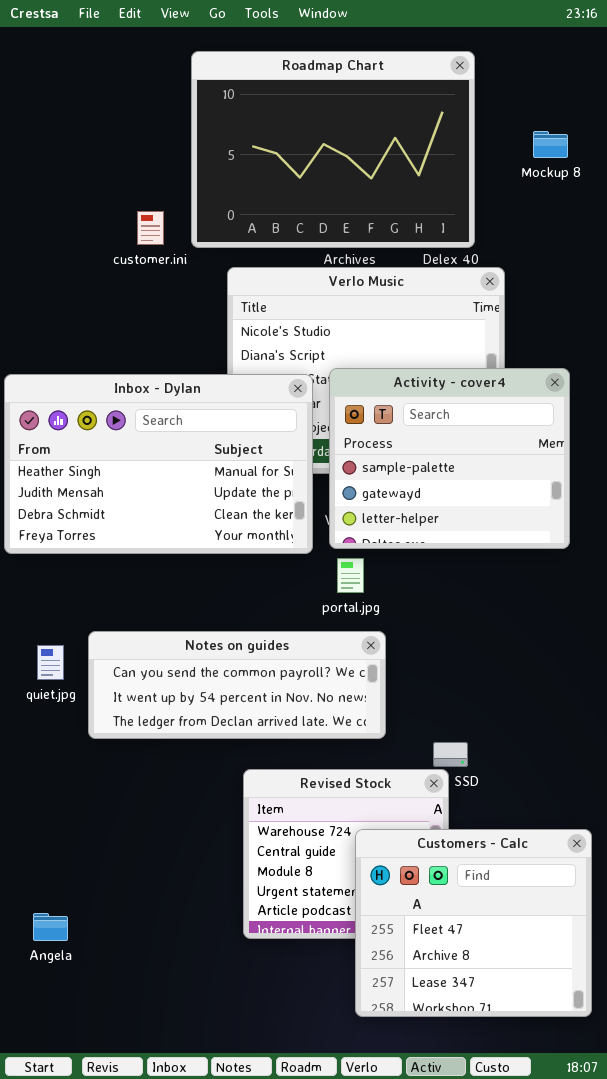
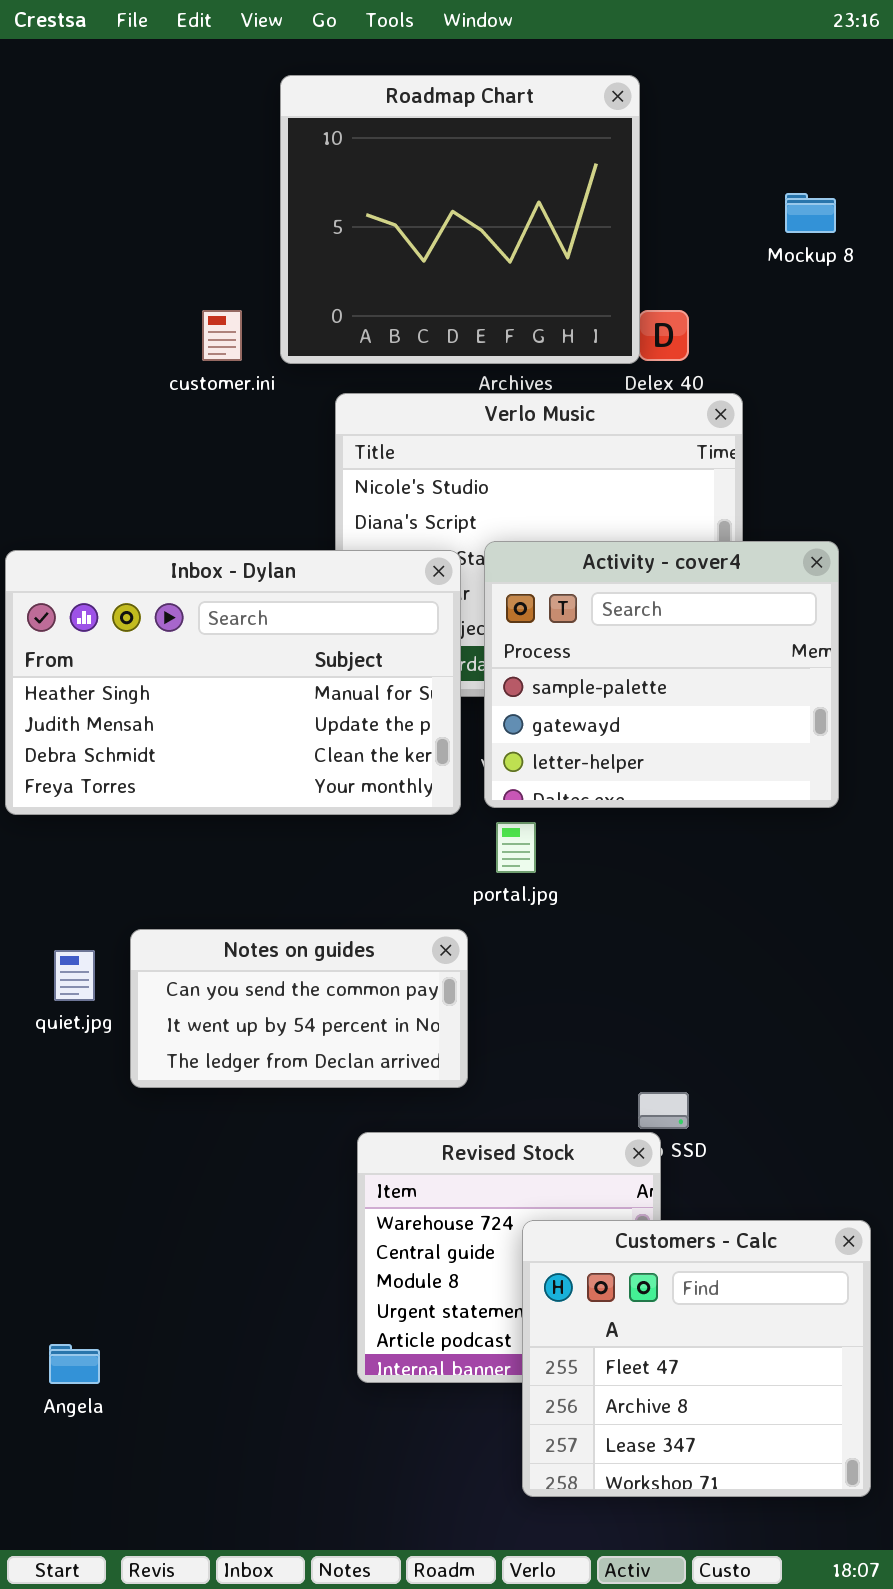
Roadmap Chart: [191,51,475,248] -> [280,75,640,364], resized
Notes on guides: [88,631,386,739] -> [130,929,468,1088], resized

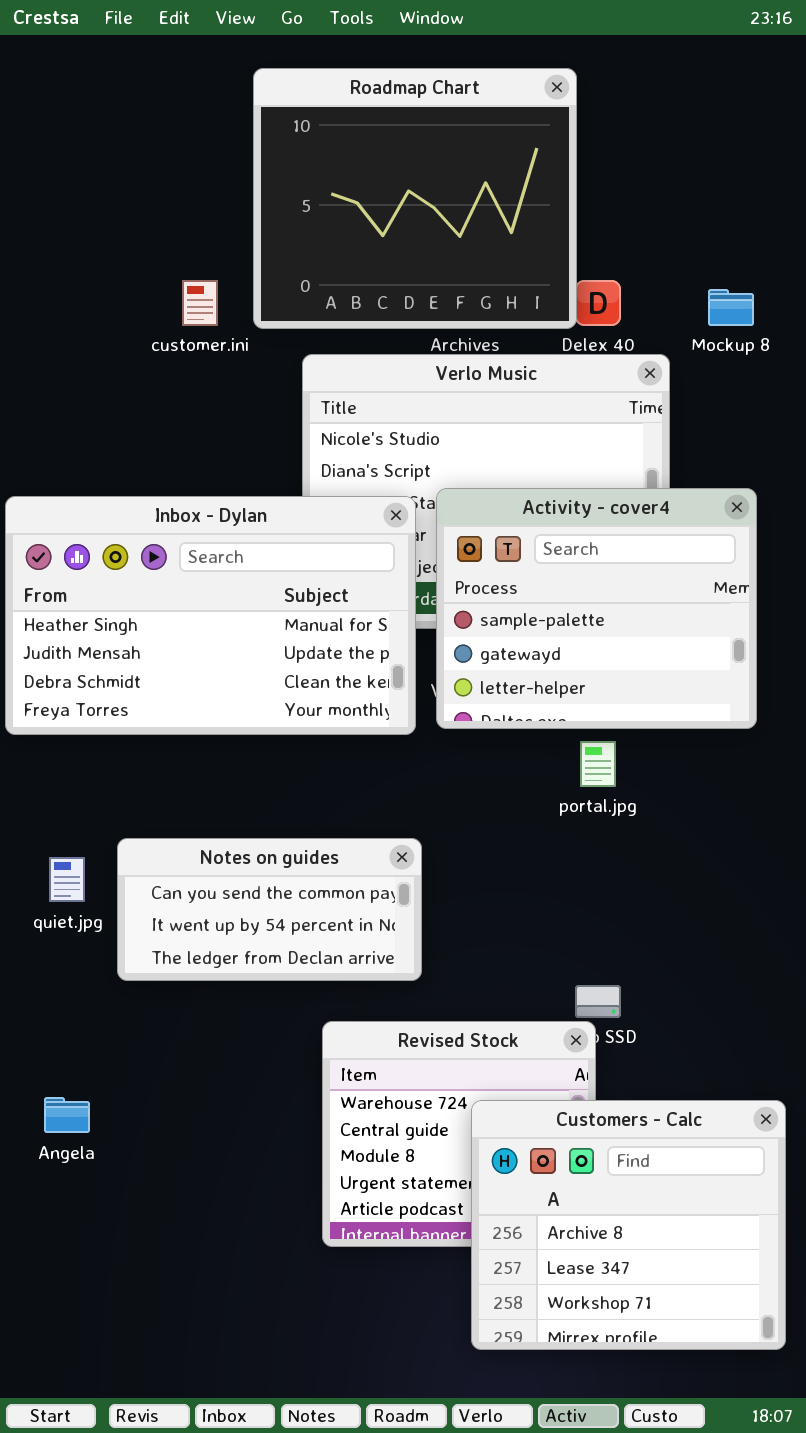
Mockup 8: [785,193,836,233] -> [708,289,754,326], moved
portal.jpg: [496,822,536,873] -> [580,741,616,787], moved
Customers - Calc: [522,1220,871,1497] -> [471,1100,786,1350], scrolled down 1 row
Angela: [49,1344,100,1384] -> [44,1097,90,1133], moved

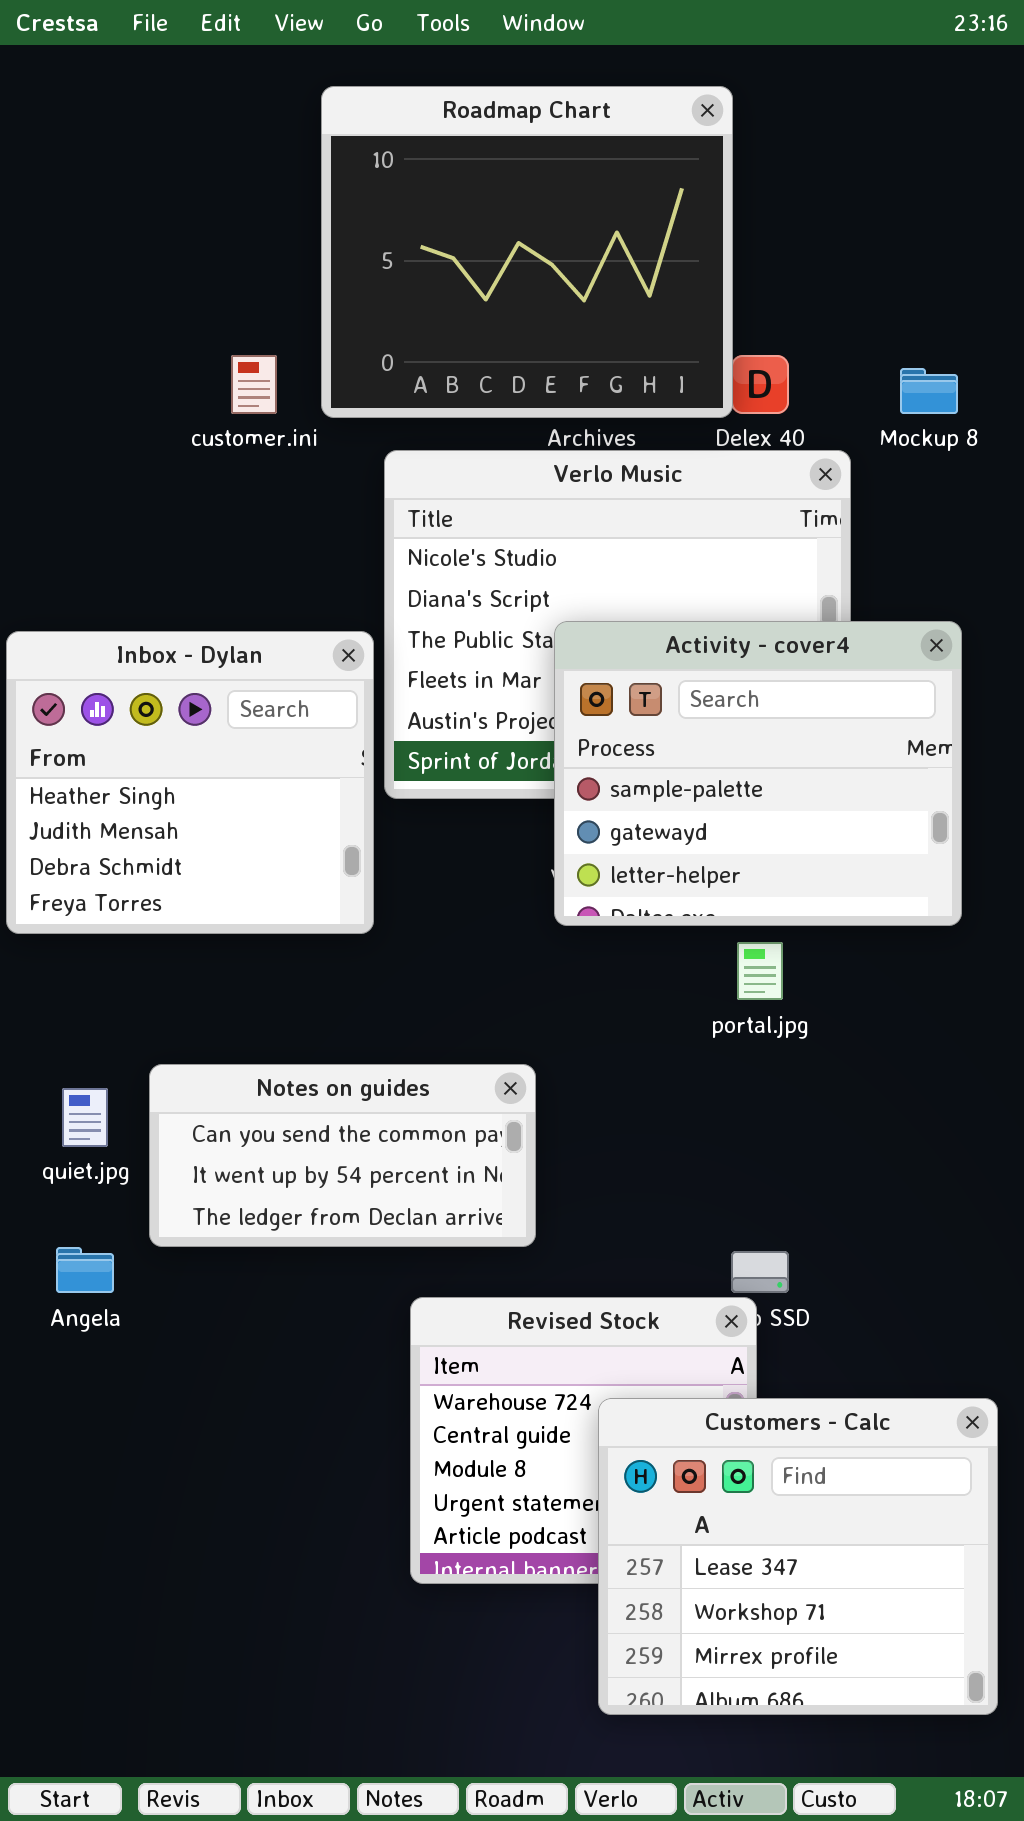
Inbox - Dylan: [5,496,416,735] -> [6,631,374,934], resized
Angela: [44,1097,90,1133] -> [56,1247,114,1293], moved
Customers - Calc: [471,1100,786,1350] -> [598,1398,998,1715], scrolled down 1 row

